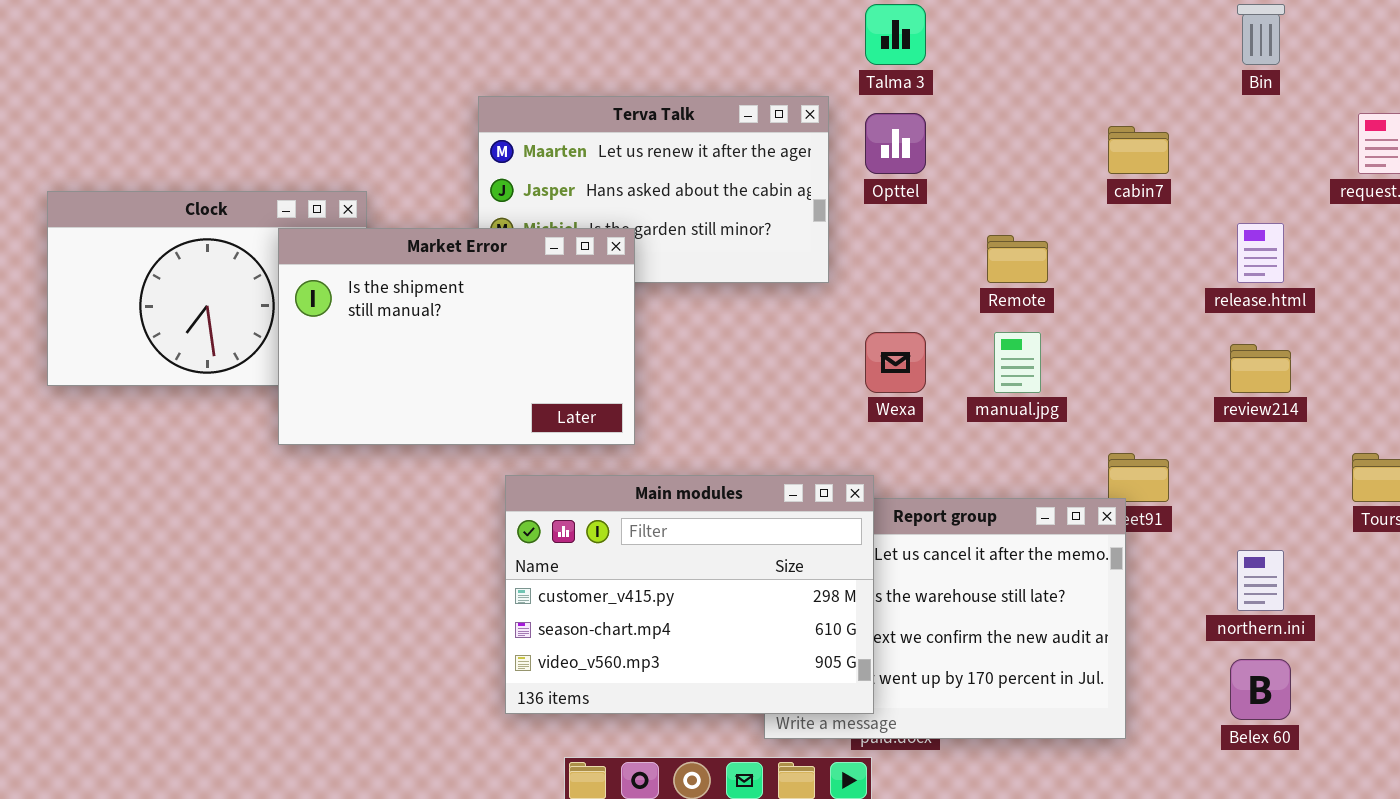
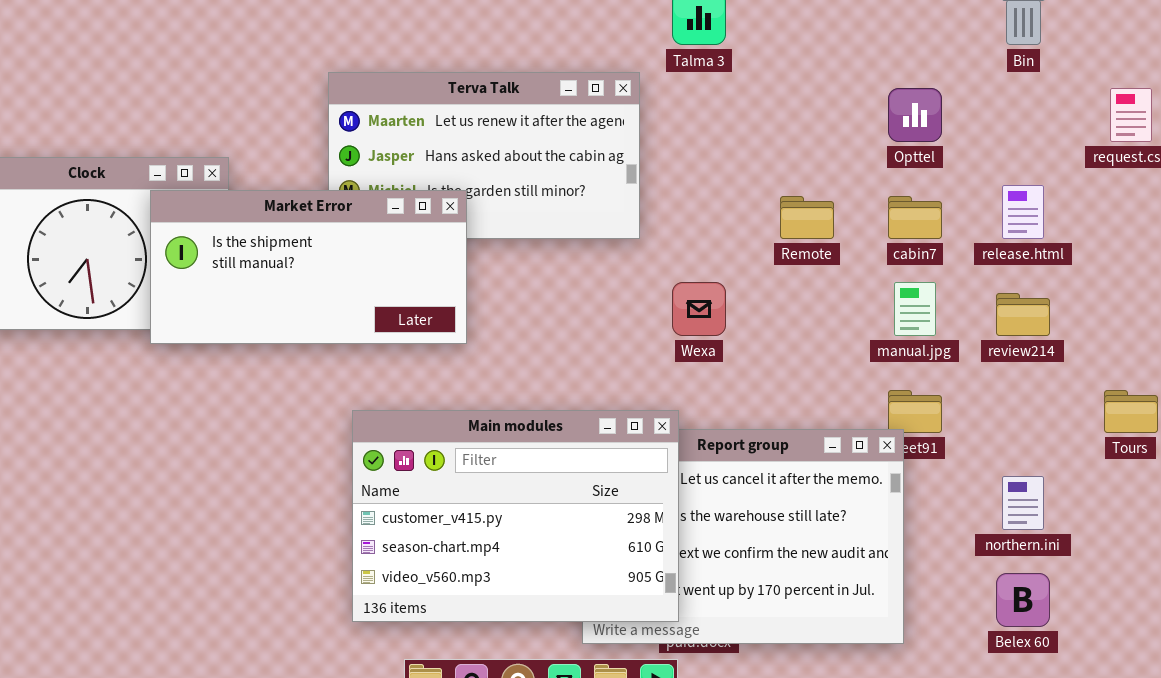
Opttel: [865,113,926,174] -> [888,88,942,142], moved
cabin7: [1108,126,1169,174] -> [888,196,942,239], moved
Market Error: [278,228,635,445] -> [150,190,467,344], resized
manual.jpg: [994,332,1041,393] -> [894,282,936,336], moved

